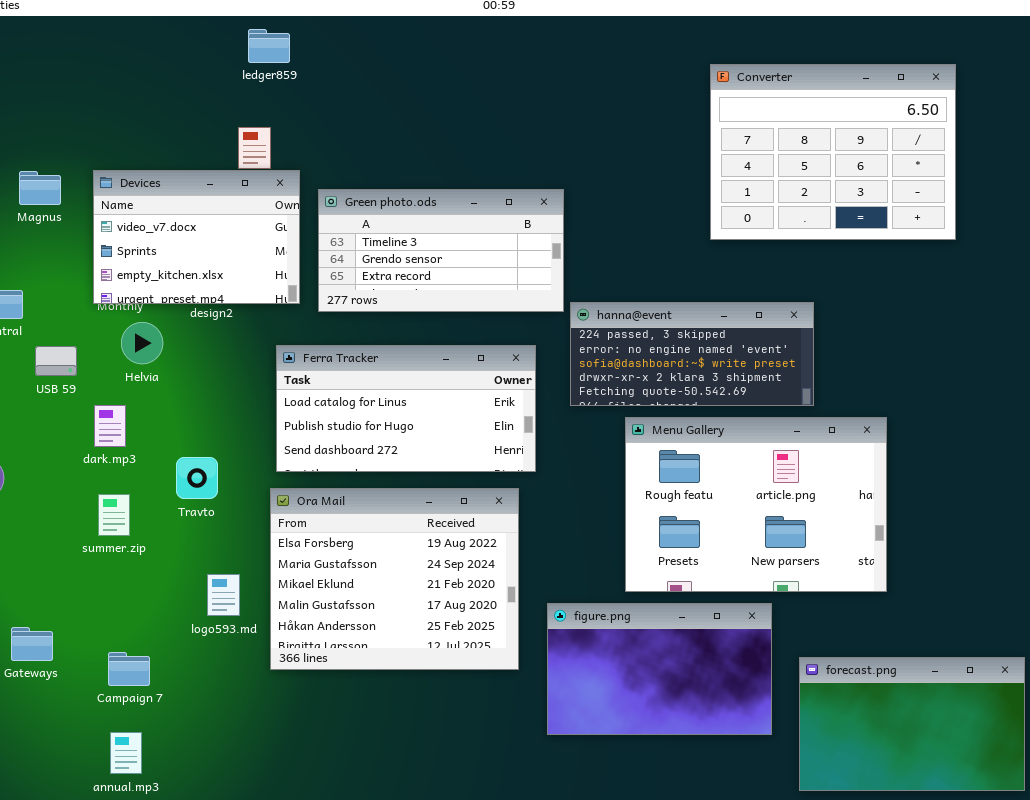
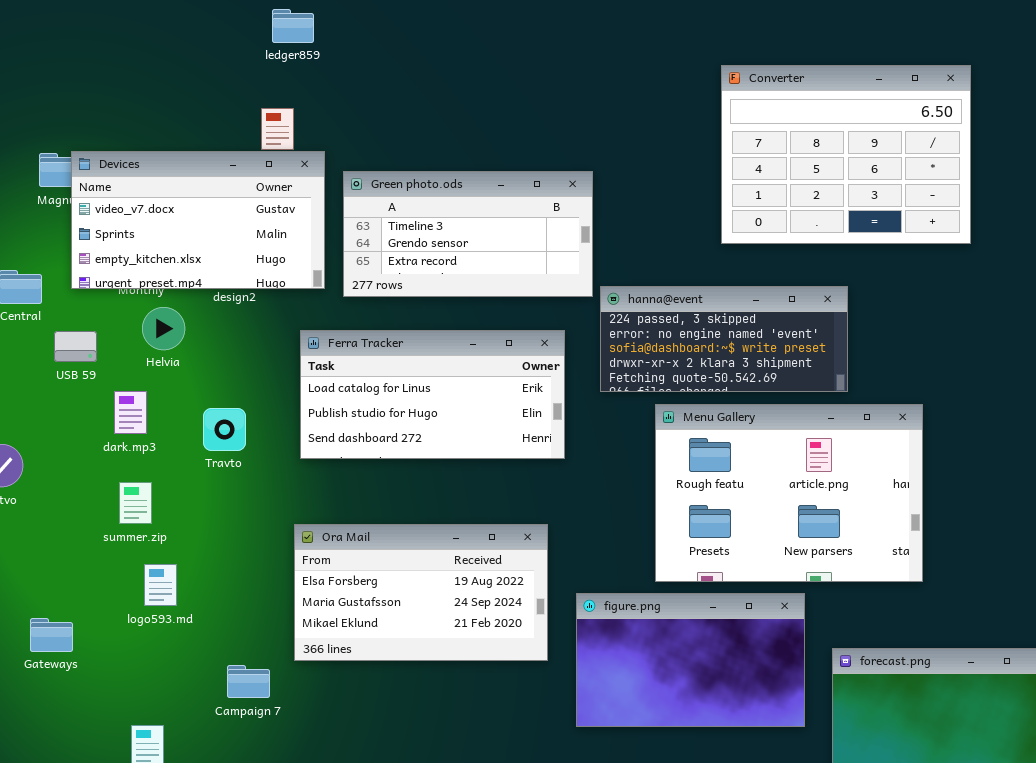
Converter: [710,64,956,240] -> [721,65,971,244], moved
Devices: [93,170,300,304] -> [71,151,325,289], resized
Travto: [176,457,218,499] -> [203,408,246,451], moved
Ora Mail: [270,488,519,670] -> [294,524,548,661], resized
logo593.md: [207,574,240,616] -> [144,564,177,606], moved
Campaign 7: [108,652,150,686] -> [227,665,270,698], moved

